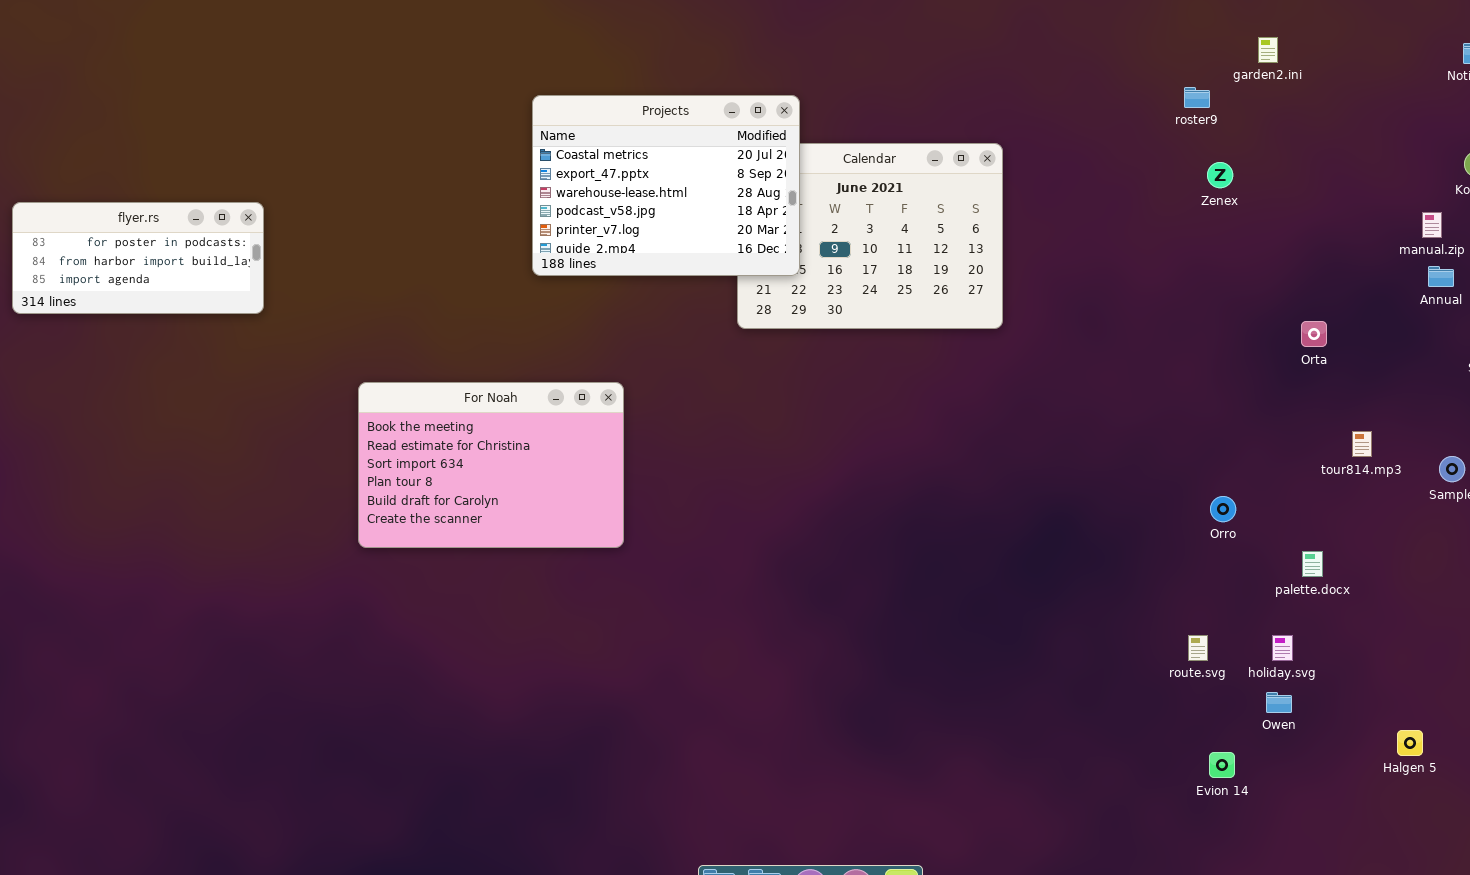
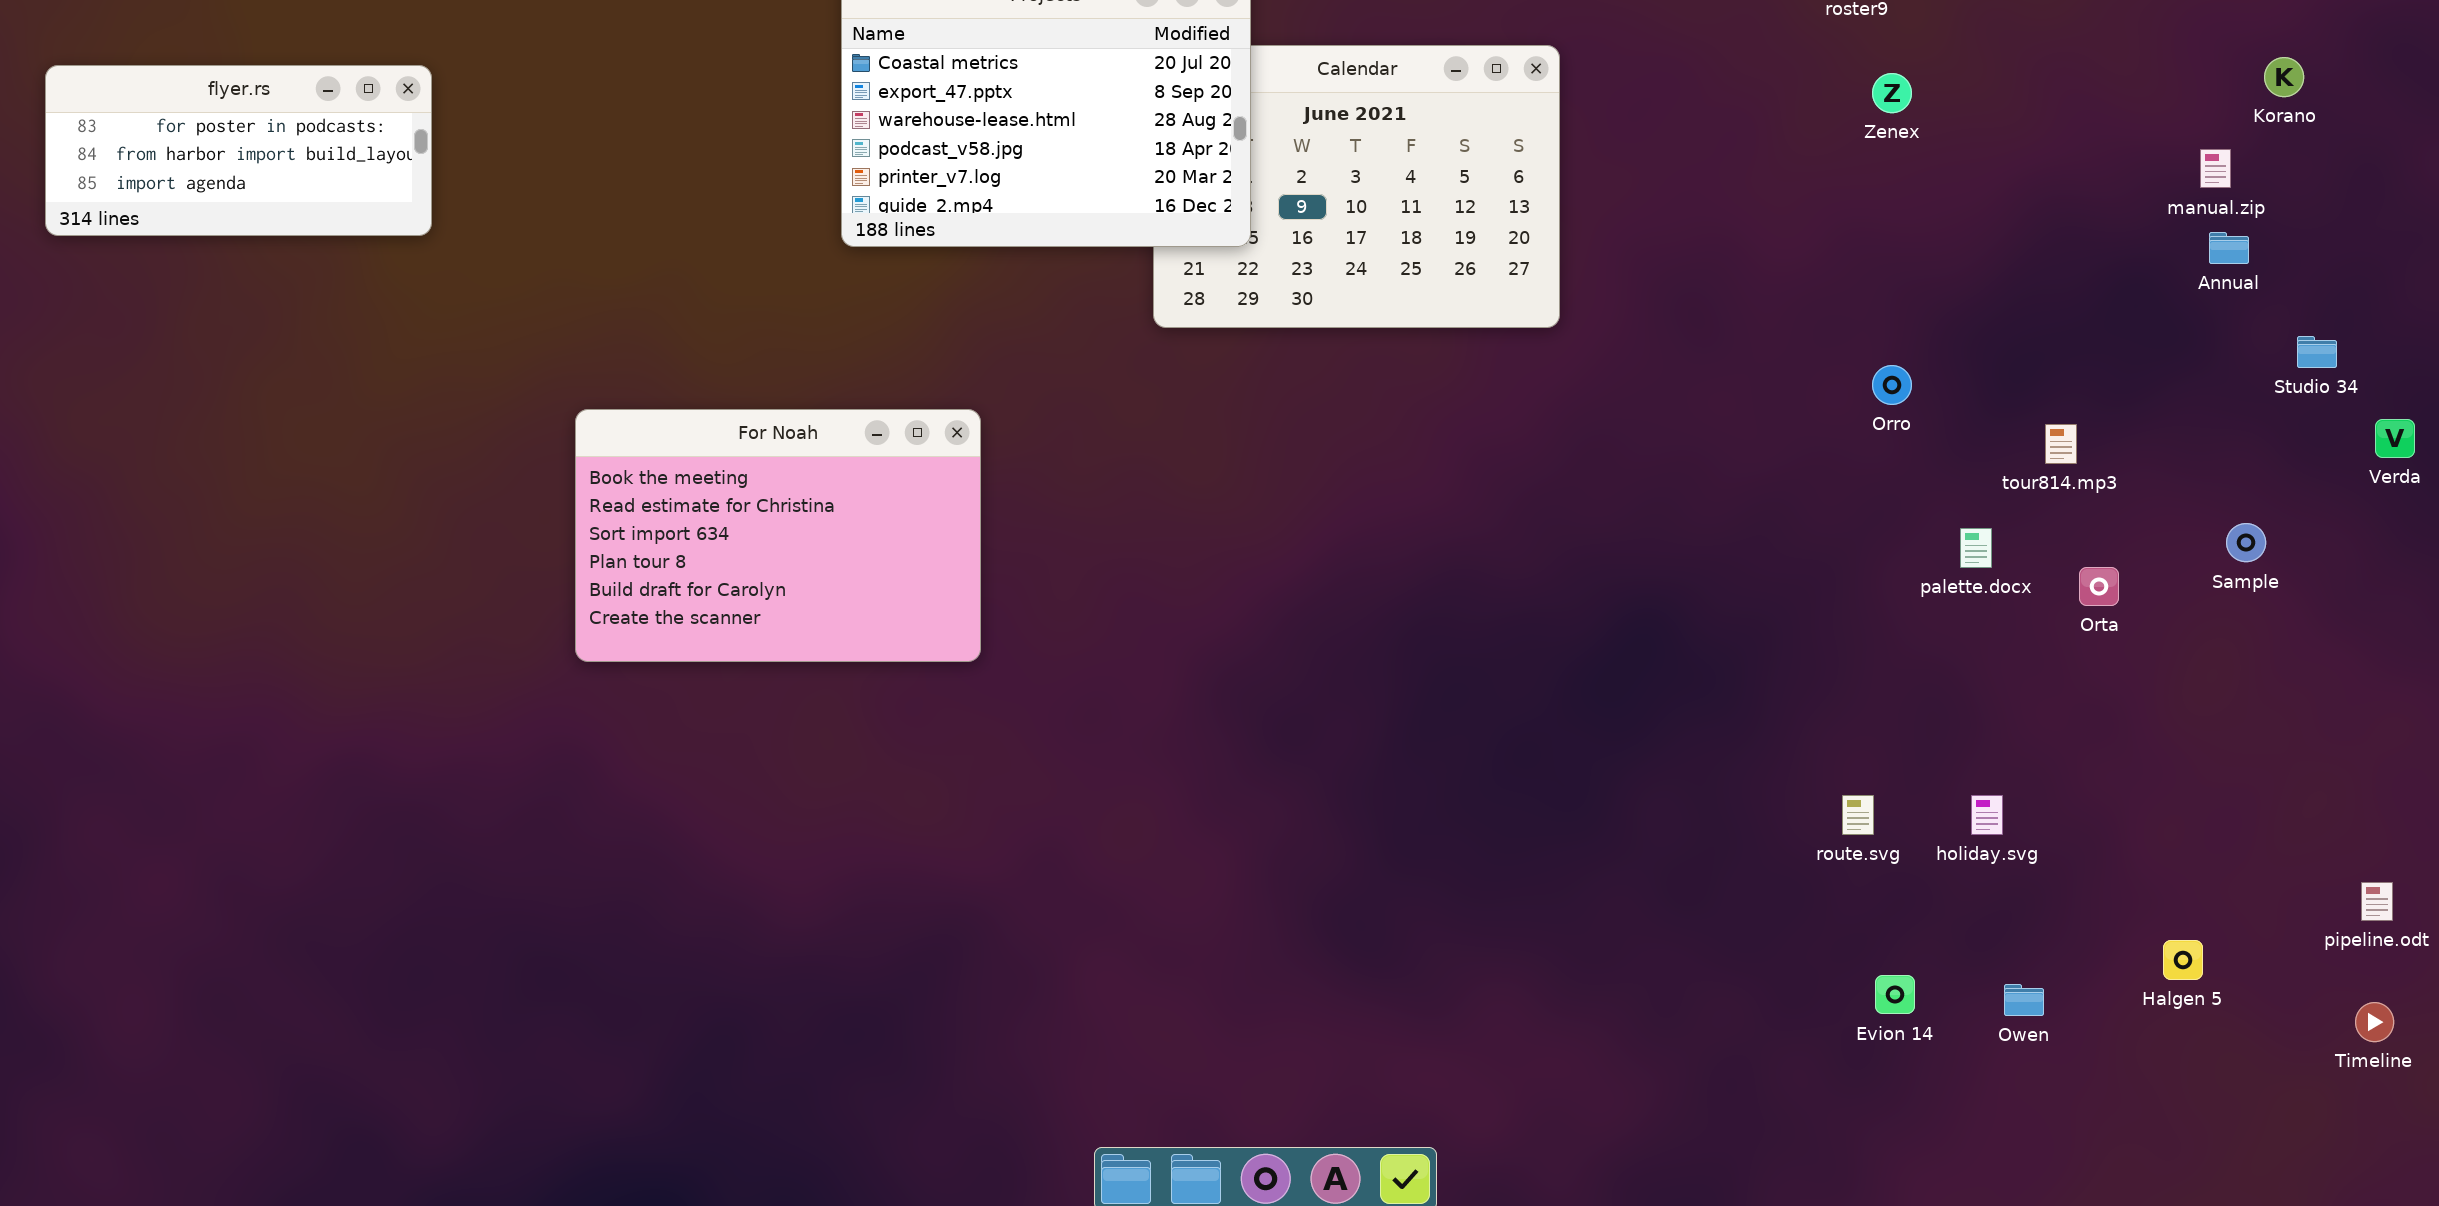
flyer.rs: [12,202,264,314] -> [45,65,432,236], moved
Orta: [1301,321,1327,347] -> [2079,567,2119,606], moved
tour814.mp3: [1352,431,1372,457] -> [2045,424,2077,464], moved
Orro: [1210,496,1236,522] -> [1872,365,1912,405], moved
palette.docx: [1302,551,1323,577] -> [1960,528,1992,568], moved
Owen: [1266,692,1292,713] -> [2004,984,2044,1016], moved

